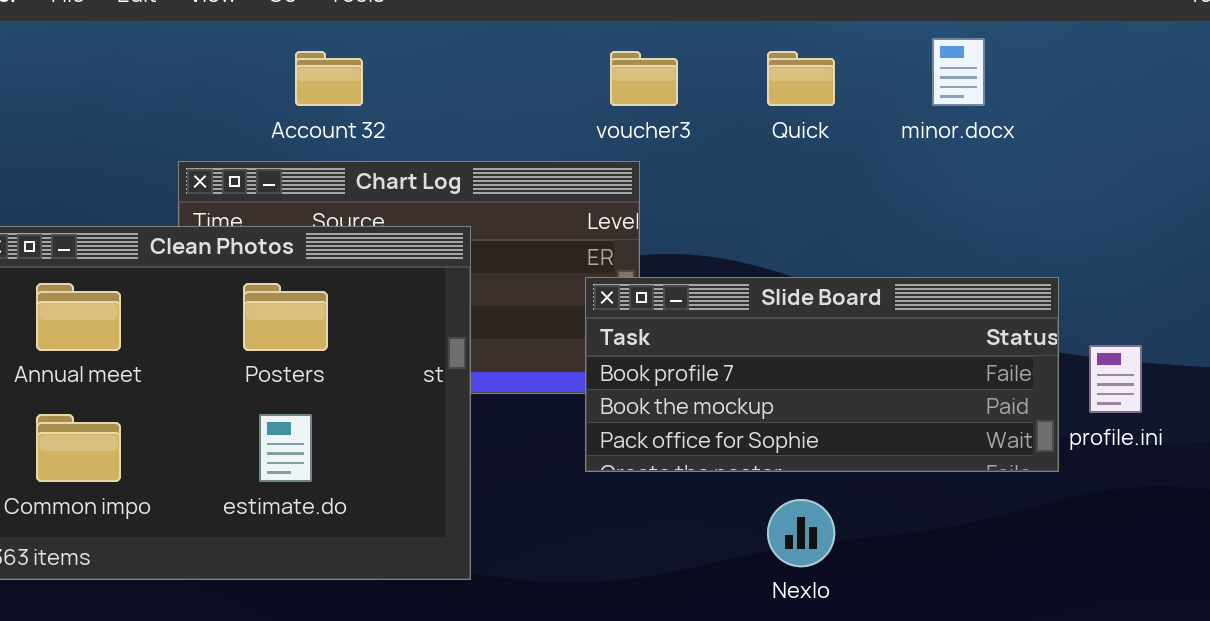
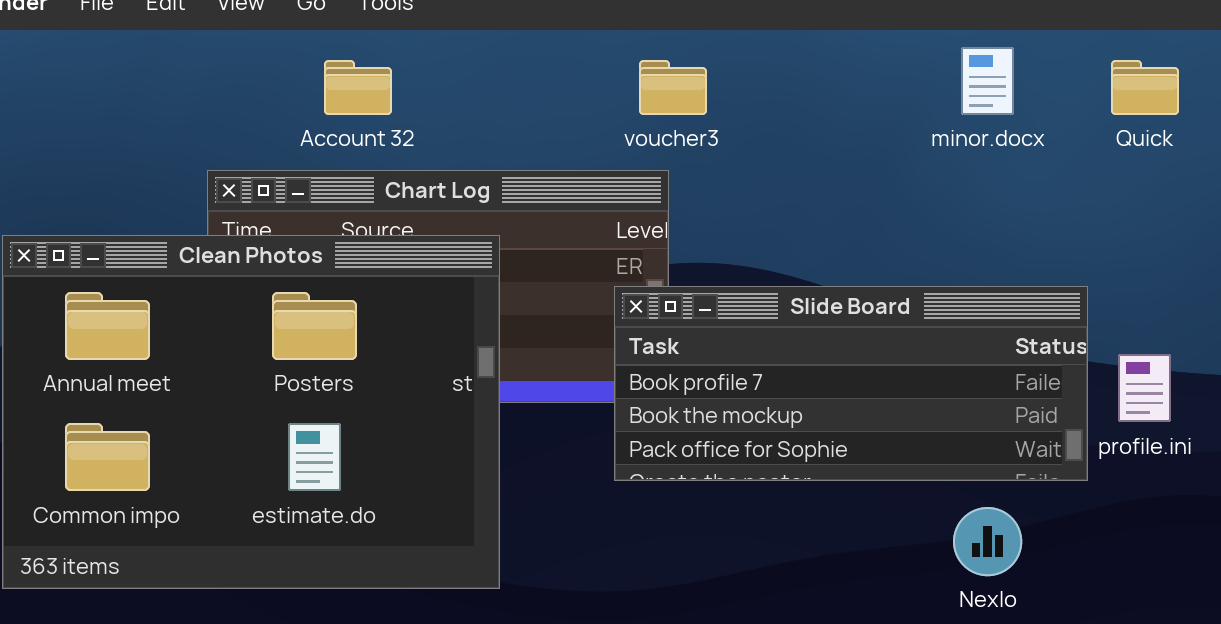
Quick: [767,51,835,106] -> [1111,60,1179,115], moved
Nexlo: [767,499,835,567] -> [953,507,1022,576], moved

